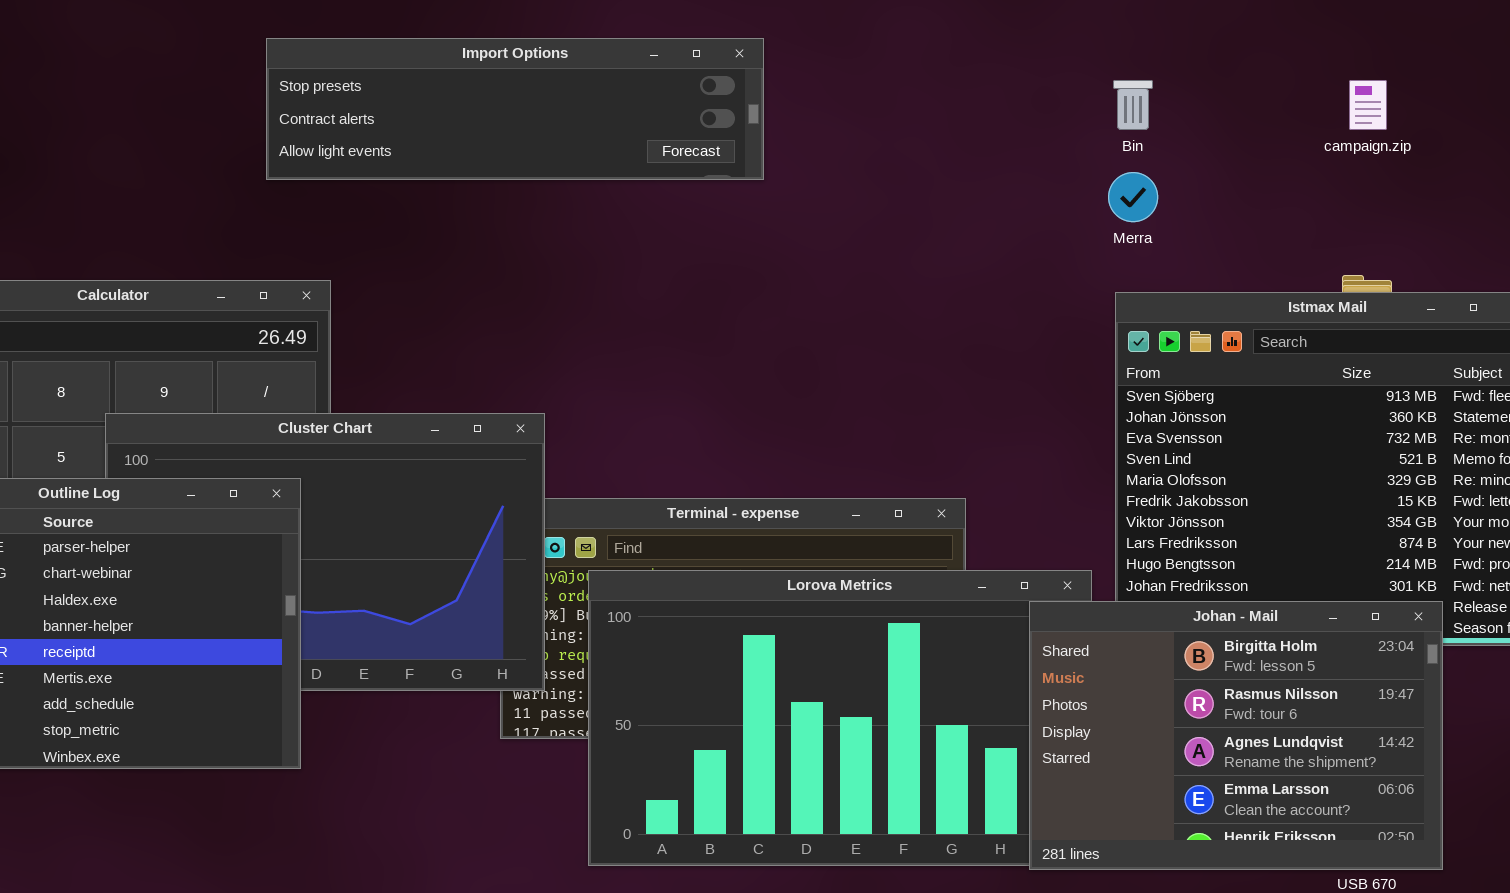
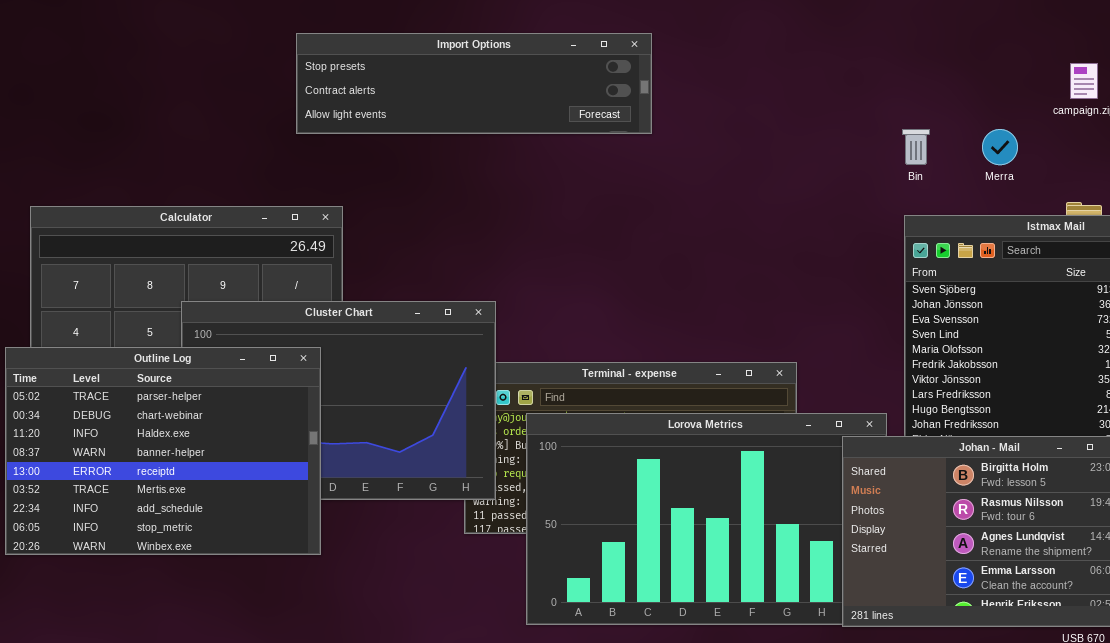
Bin: [1113,80,1153,130] -> [902,129,930,165], moved
Merra: [1108,172,1158,222] -> [982,129,1018,165], moved

